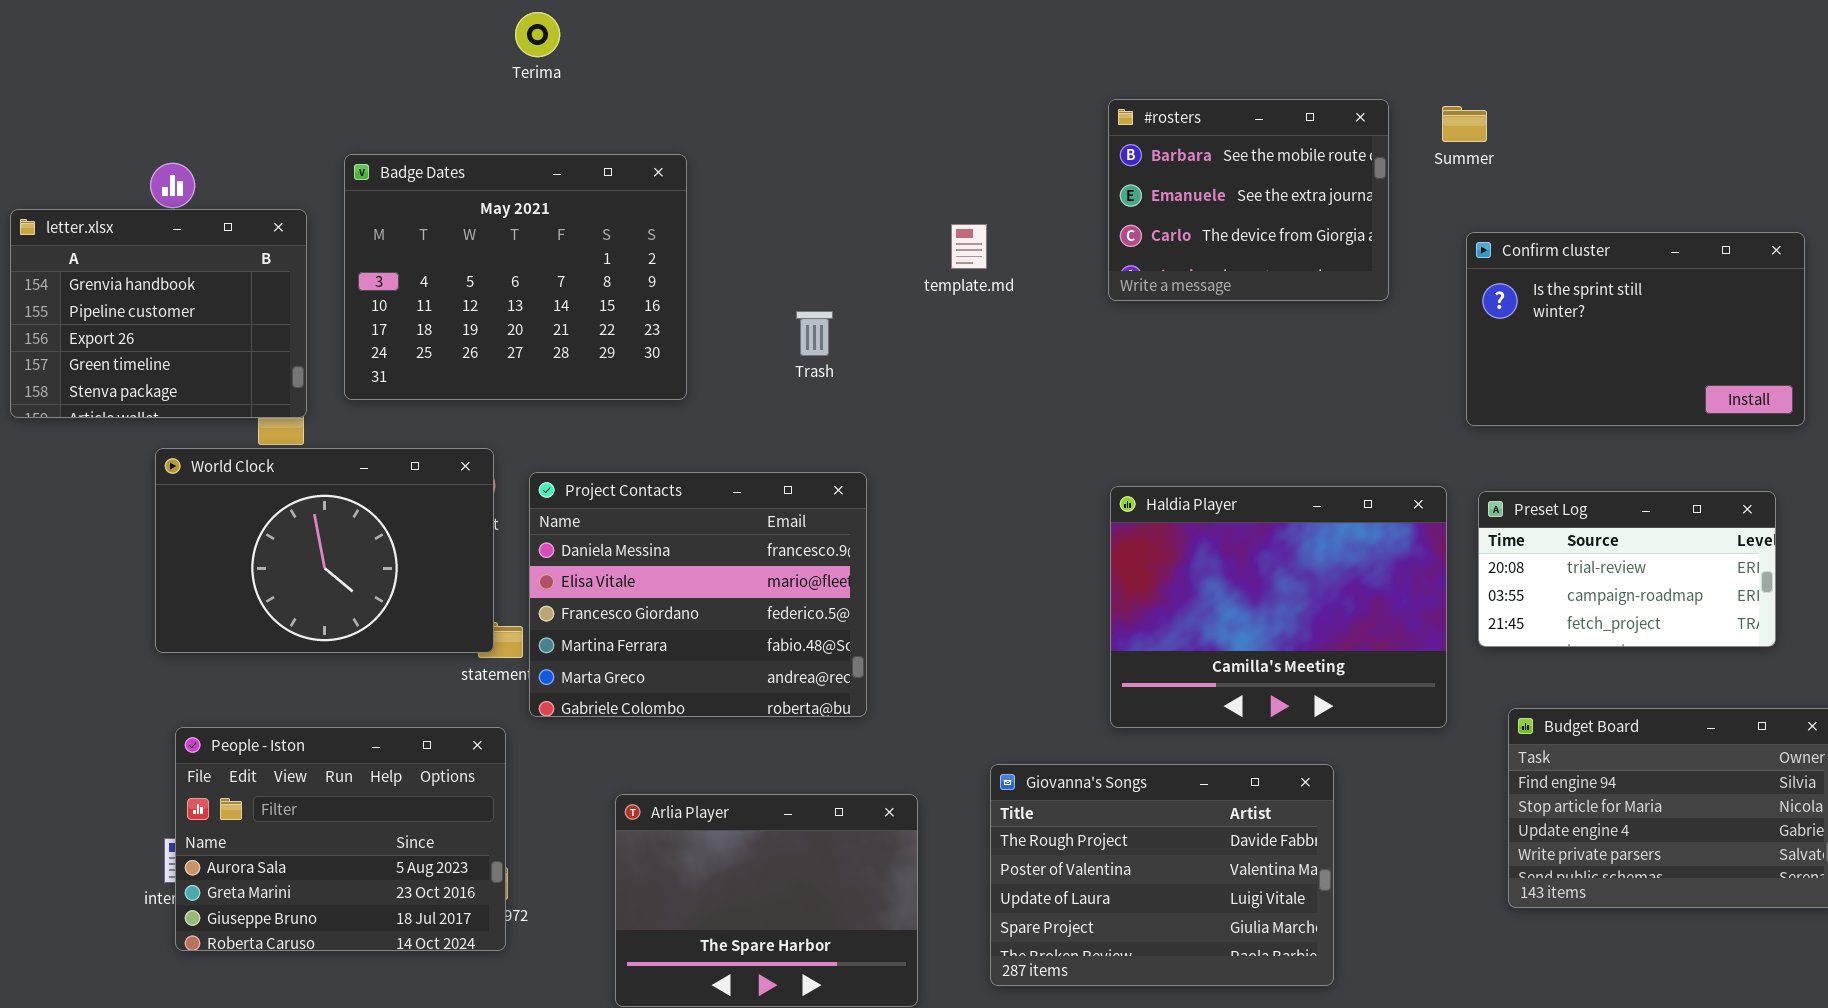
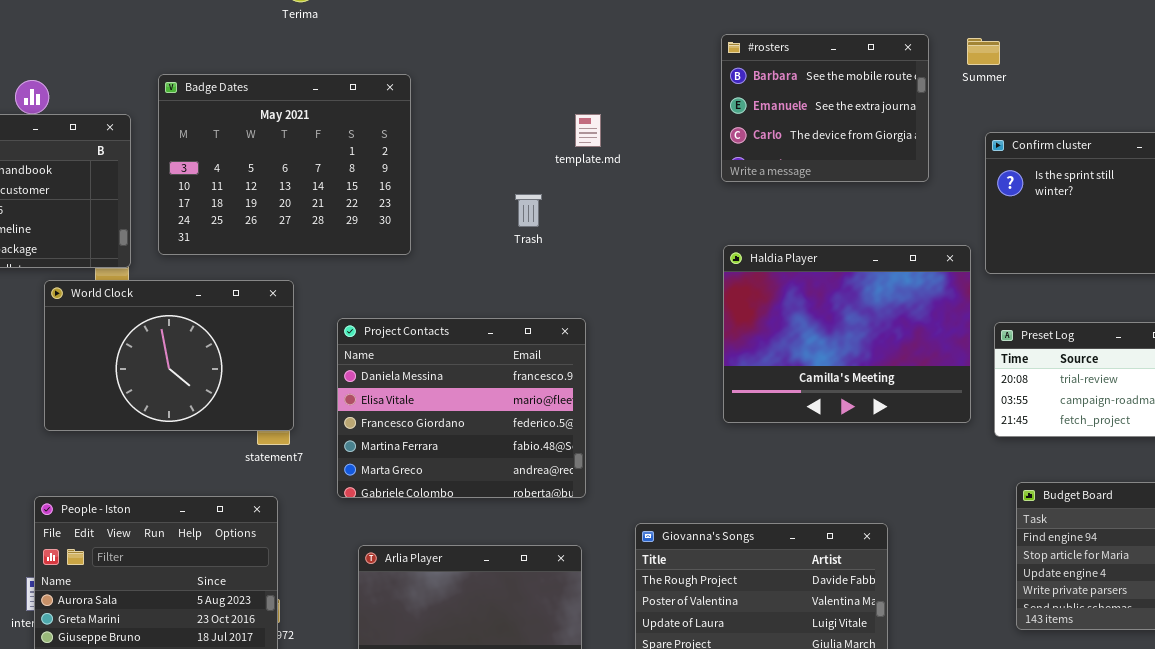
template.md: [951,224,987,269] -> [575,114,601,147], moved
Trash: [796,311,833,356] -> [515,194,542,227], moved
World Clock: [155,448,494,653] -> [44,280,294,431], moved
Project Contacts: [529,472,867,717] -> [337,318,586,498], moved
Haldia Player: [1110,486,1447,728] -> [723,245,971,423], moved

